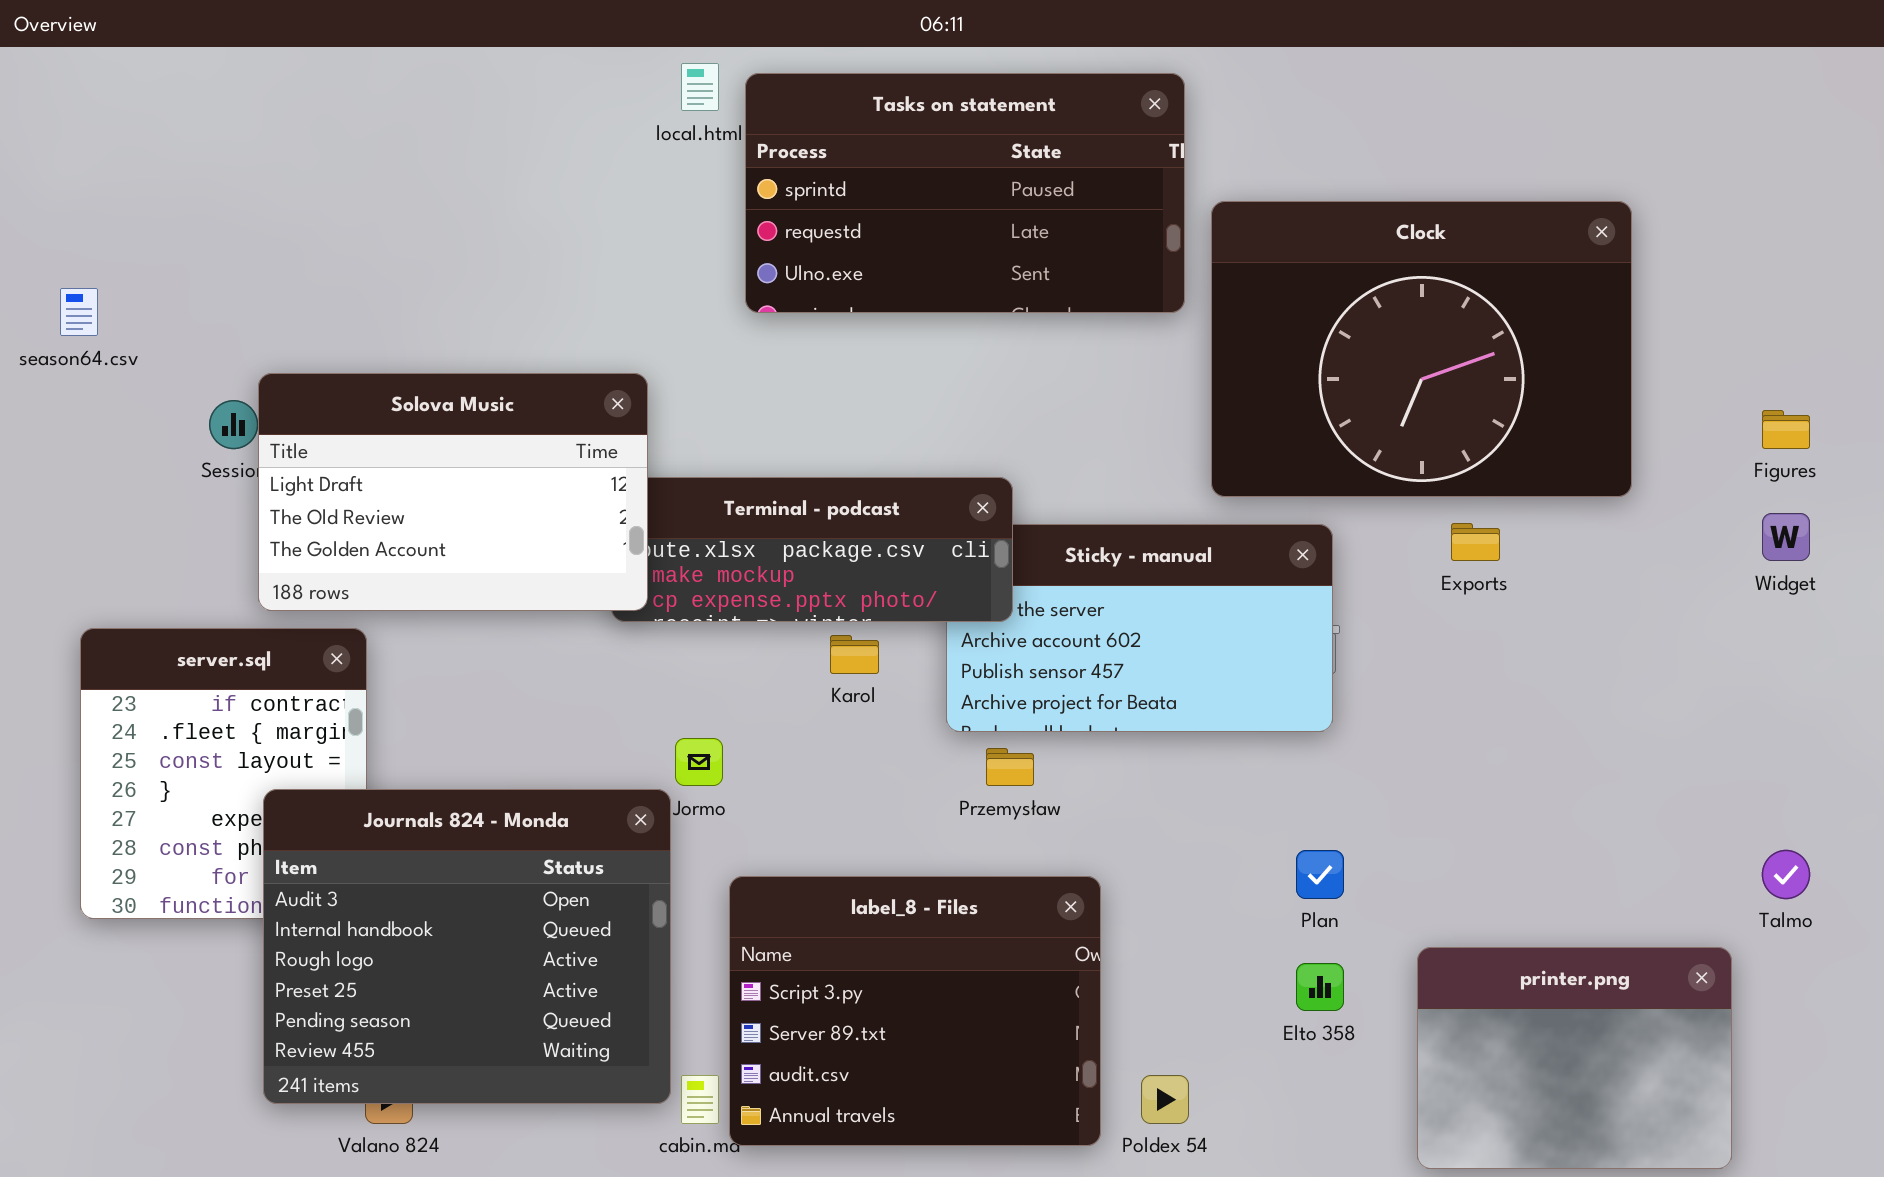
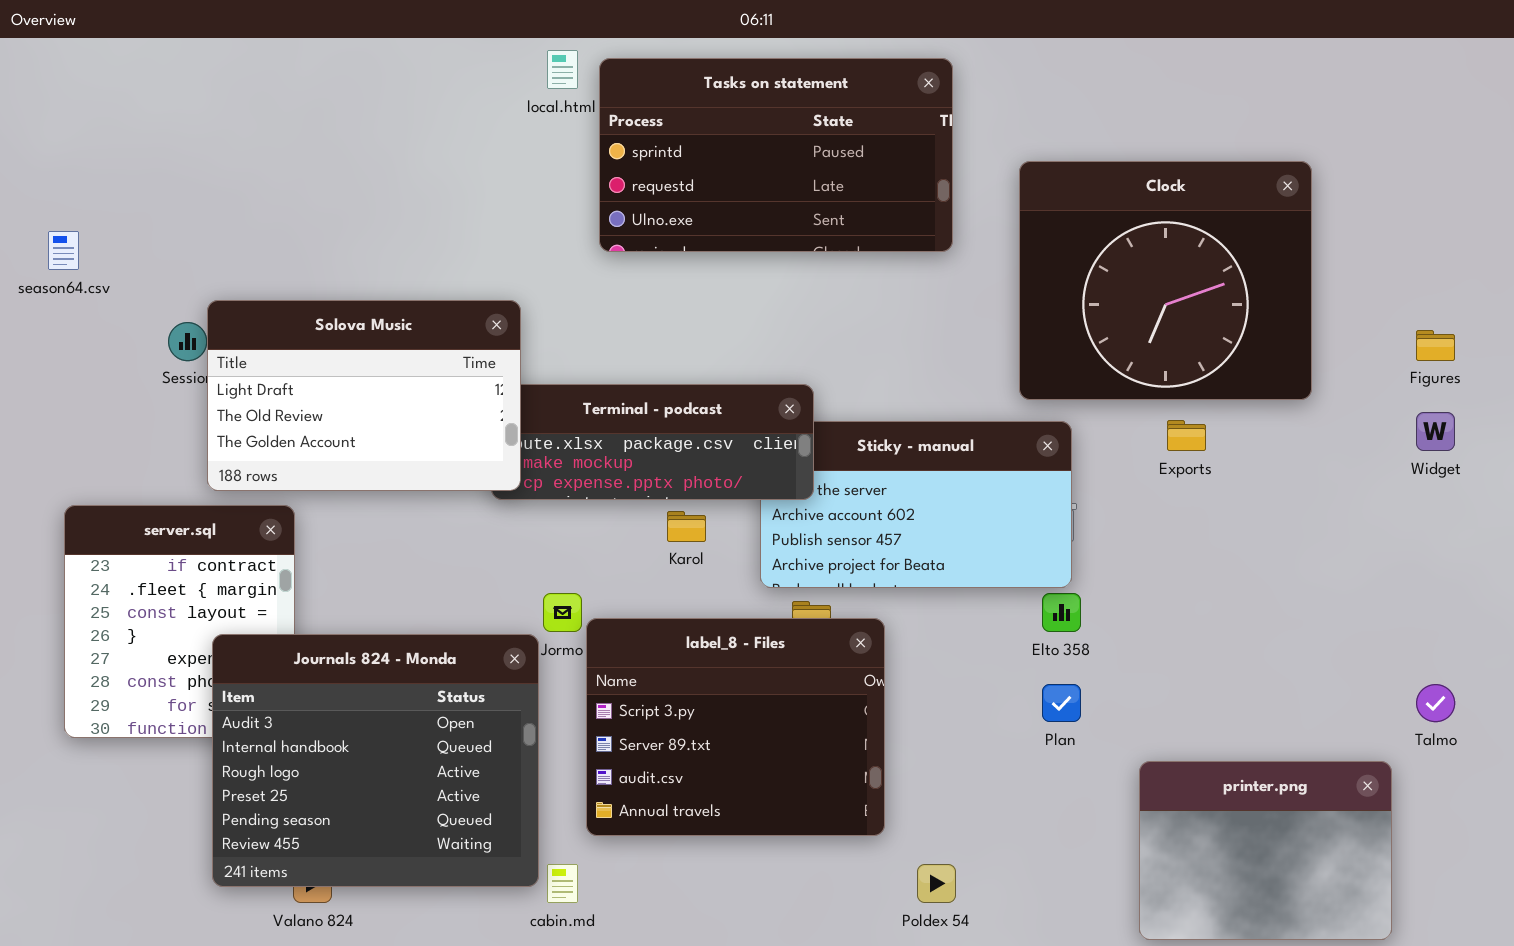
Clock: [1211,201,1632,497] -> [1019,161,1312,400], resized
label_8 - Files: [729,876,1101,1146] -> [586,618,885,836], moved
Elto 358: [1296,963,1344,1011] -> [1042,593,1081,632], moved

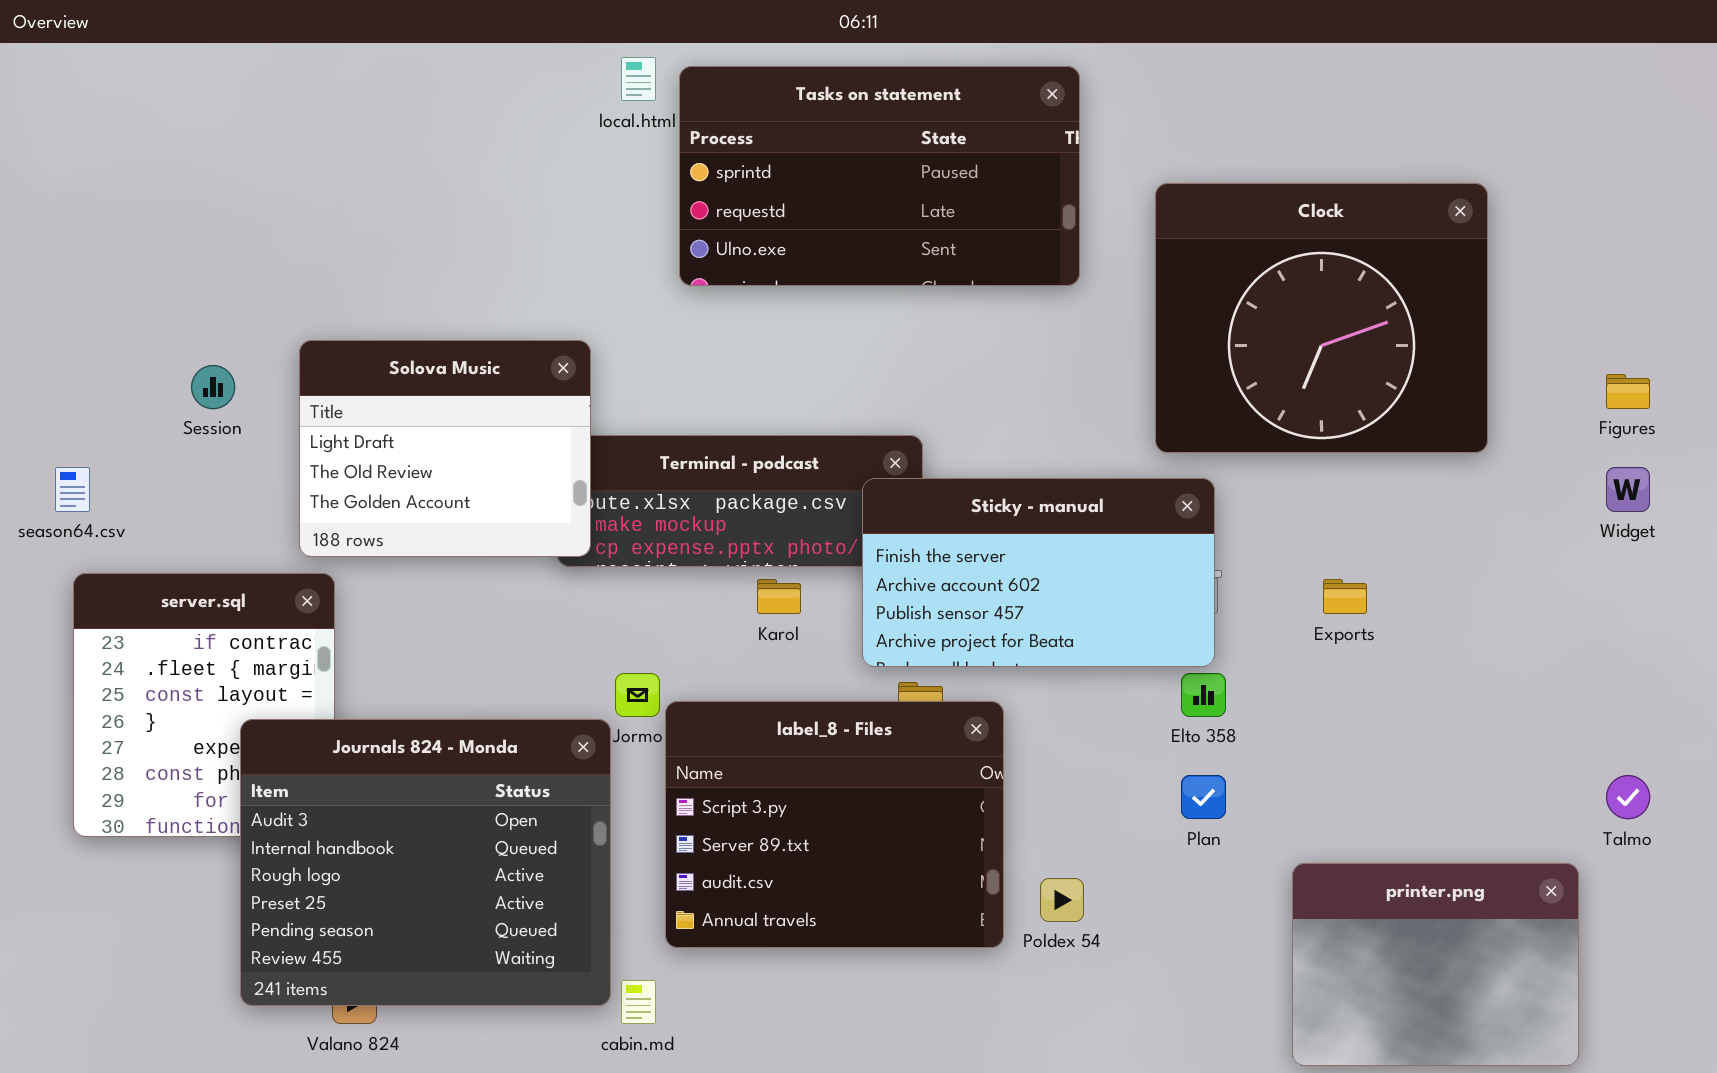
season64.csv: [48,231,79,270] -> [55,467,90,512], moved
Solova Music: [207,300,521,491] -> [299,340,591,557], resized
Exports: [1167,420,1206,451] -> [1323,579,1367,614], moved
Sticky - manual: [760,421,1072,588] -> [862,478,1215,667], raised
Poldex 54: [917,864,956,903] -> [1040,878,1084,922], moved

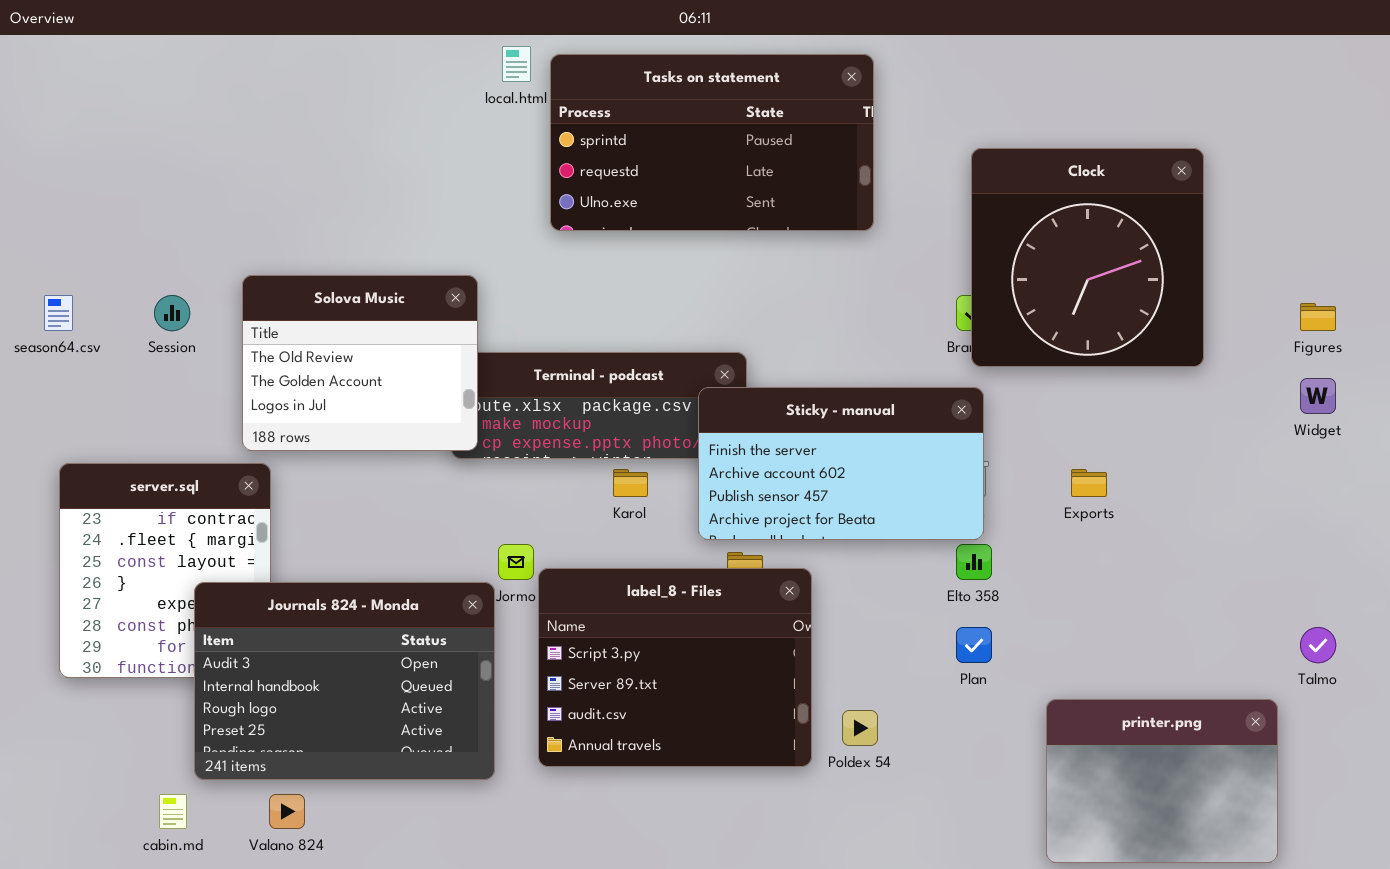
Clock: [1155,183,1488,453] -> [971,148,1204,367], resized
Solova Music: [299,340,591,557] -> [242,275,478,451], scrolled down 1 row
season64.csv: [55,467,90,512] -> [44,295,73,331], moved
Journals 824 - Monda: [240,719,611,1006] -> [194,582,495,780], resized
cabin.md: [621,980,656,1024] -> [159,794,187,829], moved

